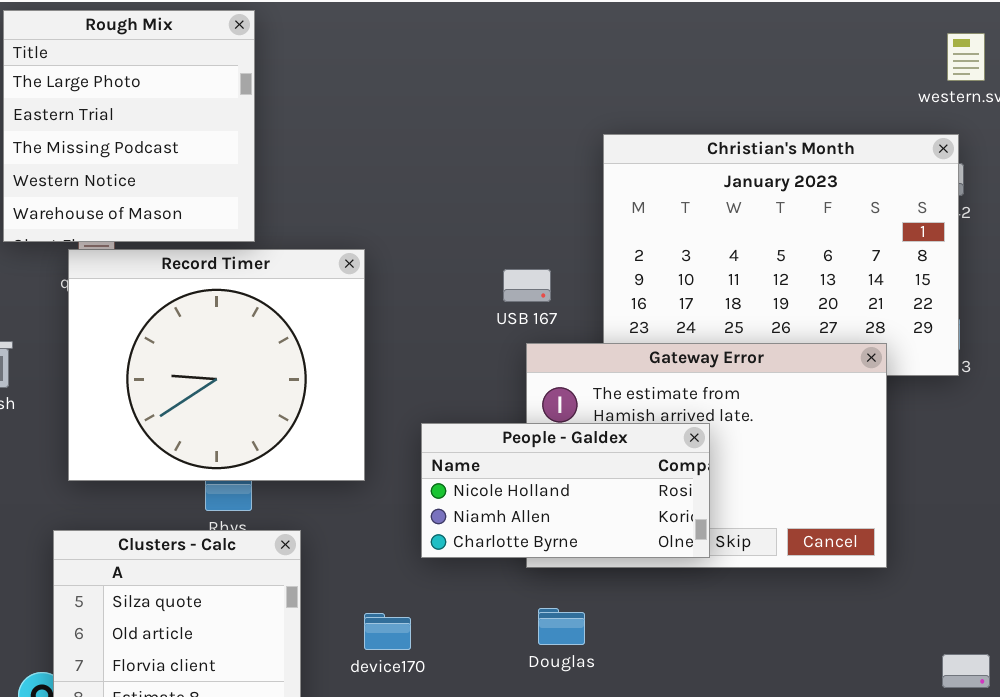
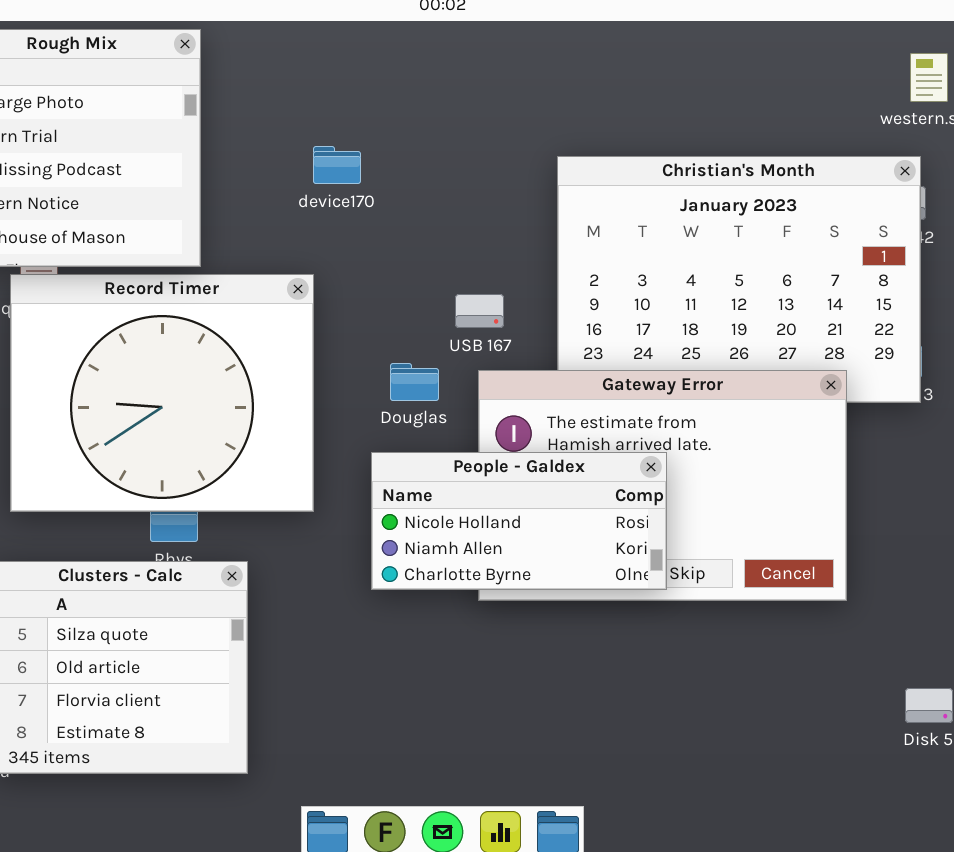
Douglas: [538,608,585,645] -> [390,363,439,401], moved
device170: [364,613,411,650] -> [313,146,361,184], moved

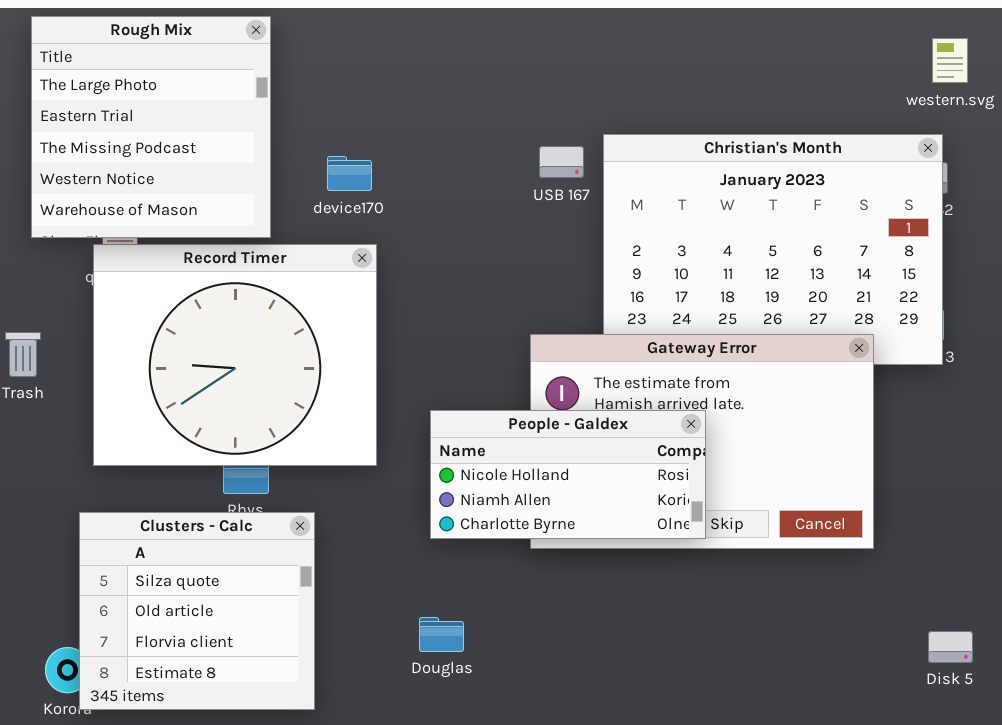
device170: [313,146,361,184] -> [327,156,372,191], moved
USB 167: [455,294,504,328] -> [539,146,584,178], moved
Douglas: [390,363,439,401] -> [419,617,464,652], moved

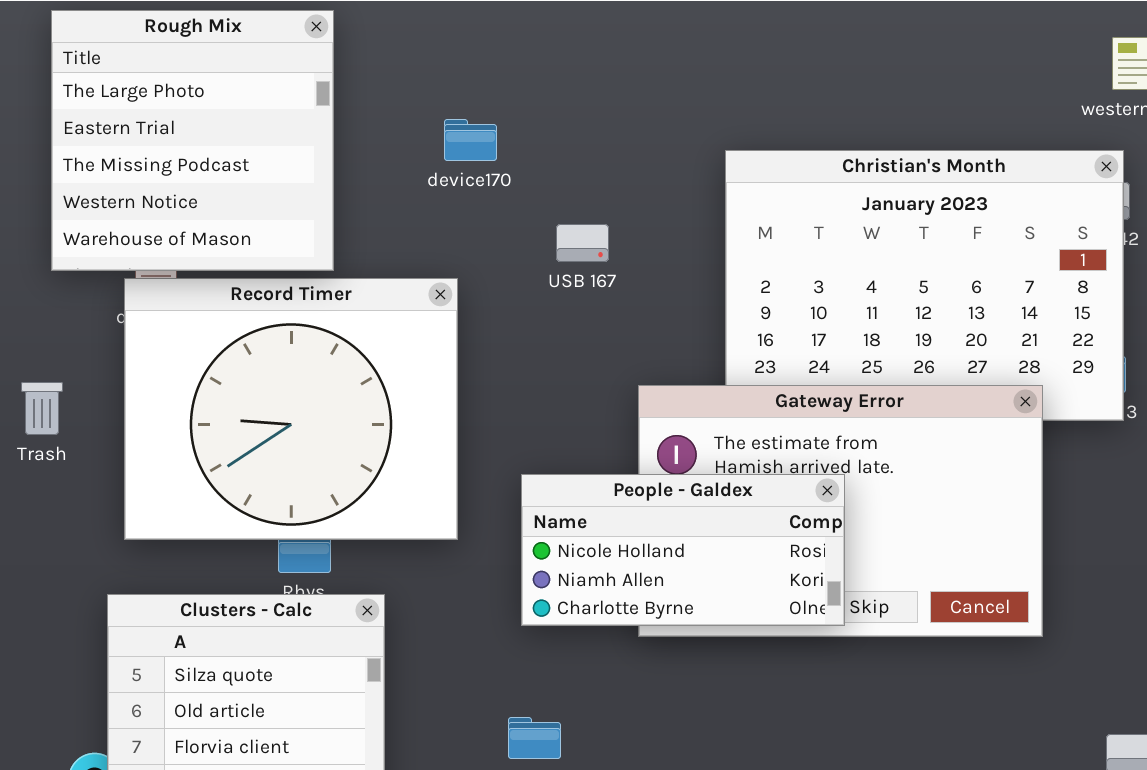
USB 167: [539,146,584,178] -> [556,224,609,262], moved
device170: [327,156,372,191] -> [444,119,497,161], moved

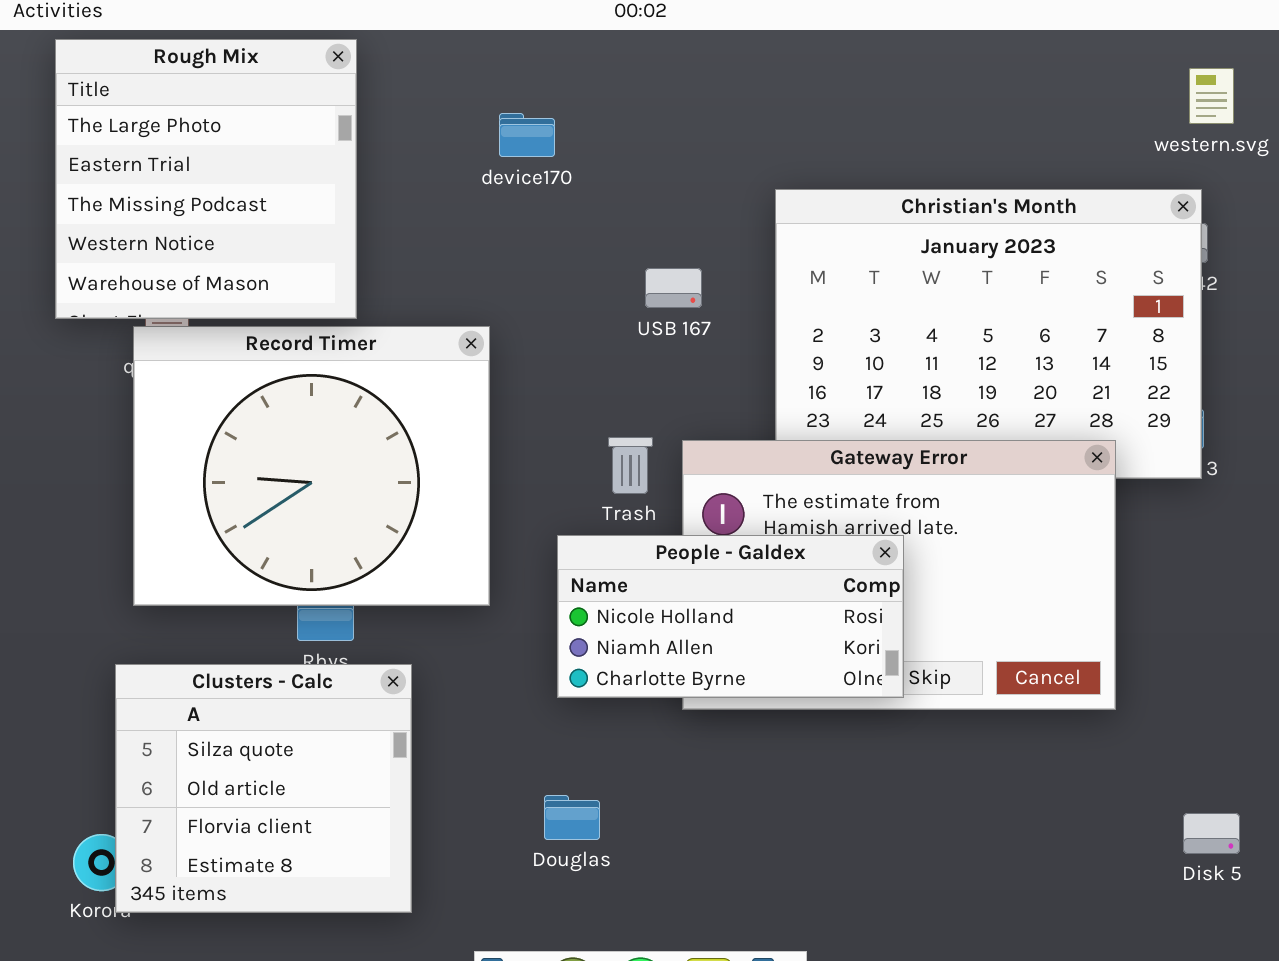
device170: [444,119,497,161] -> [499,113,555,157], moved
USB 167: [556,224,609,262] -> [645,268,702,308], moved
Trash: [21,382,63,435] -> [608,437,653,494], moved

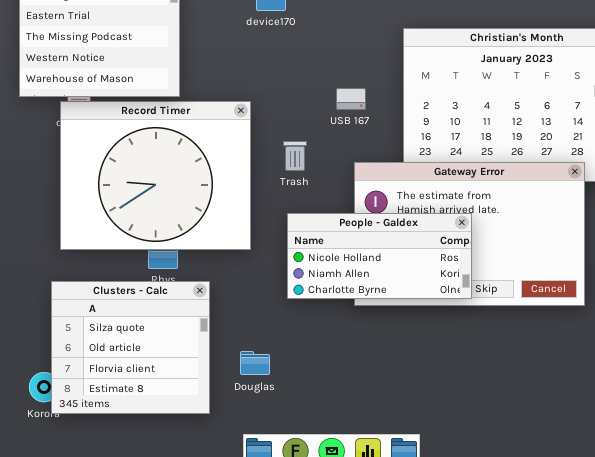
USB 167: [645,268,702,308] -> [336,88,366,110], moved
Trash: [608,437,653,494] -> [283,141,307,171], moved
Douglas: [544,795,600,840] -> [240,351,270,375], moved

